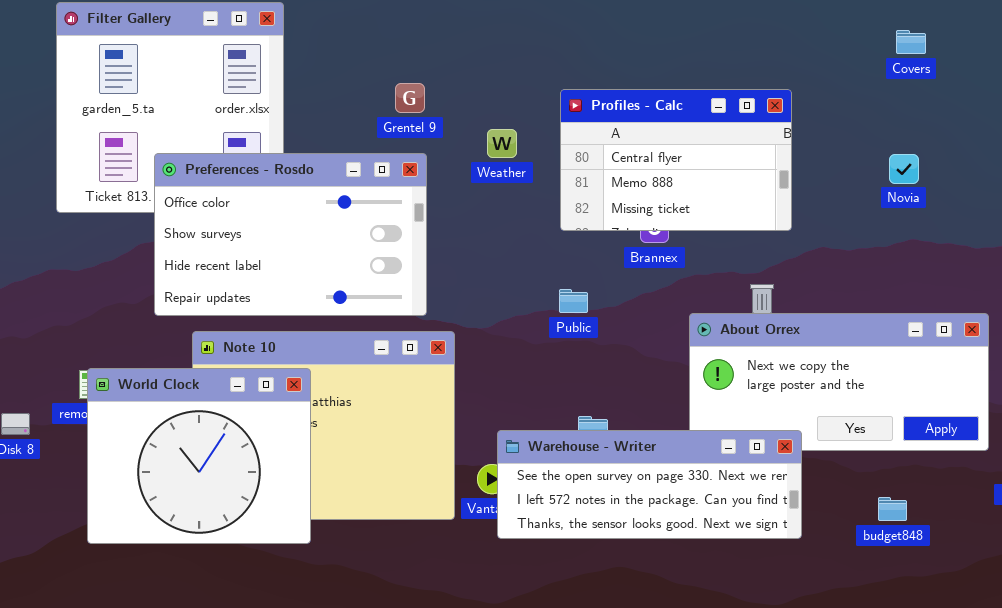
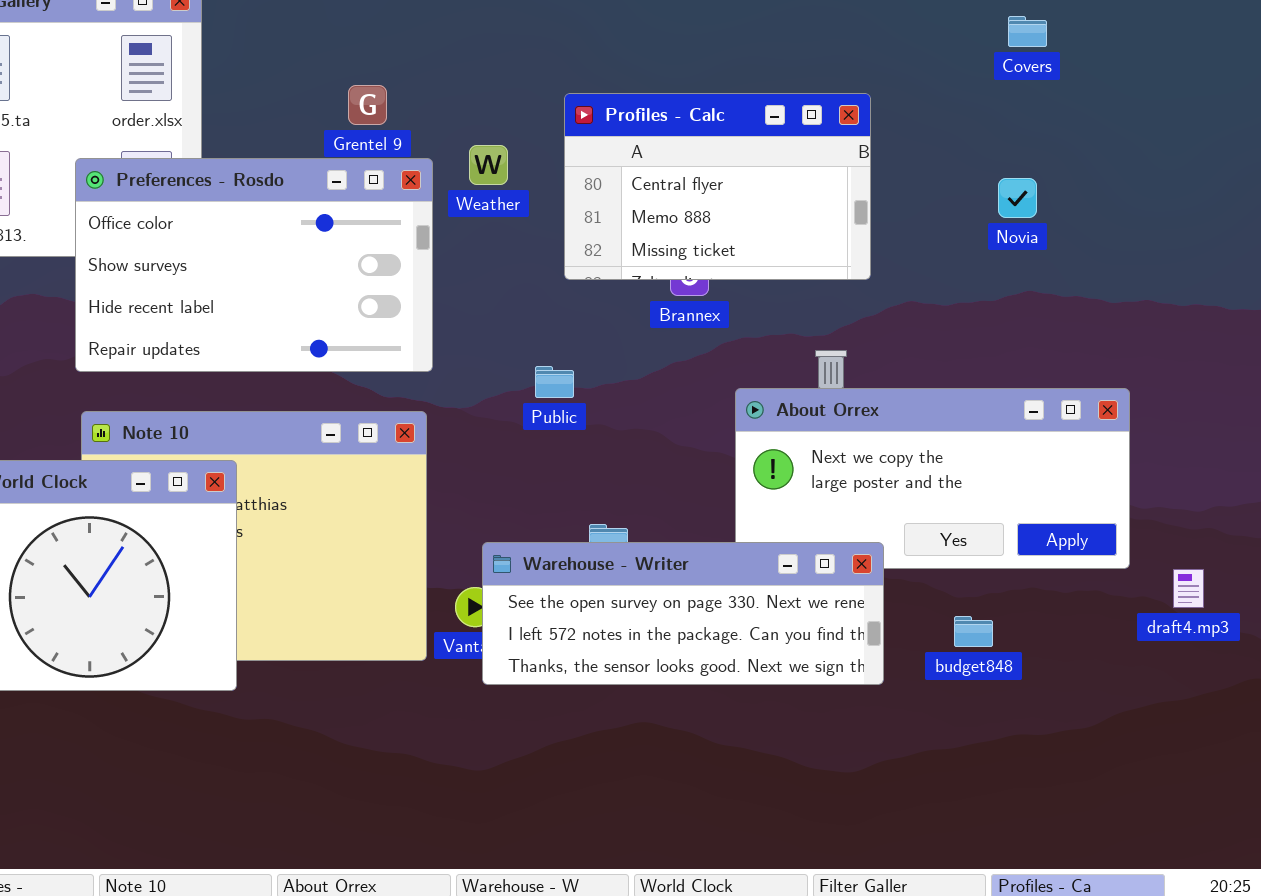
Preferences - Rosdo: [154,153,427,316] -> [75,158,433,372], moved
Public: [559,289,588,313] -> [535,366,574,398], moved
budget848: [878,497,907,521] -> [954,616,993,647], moved

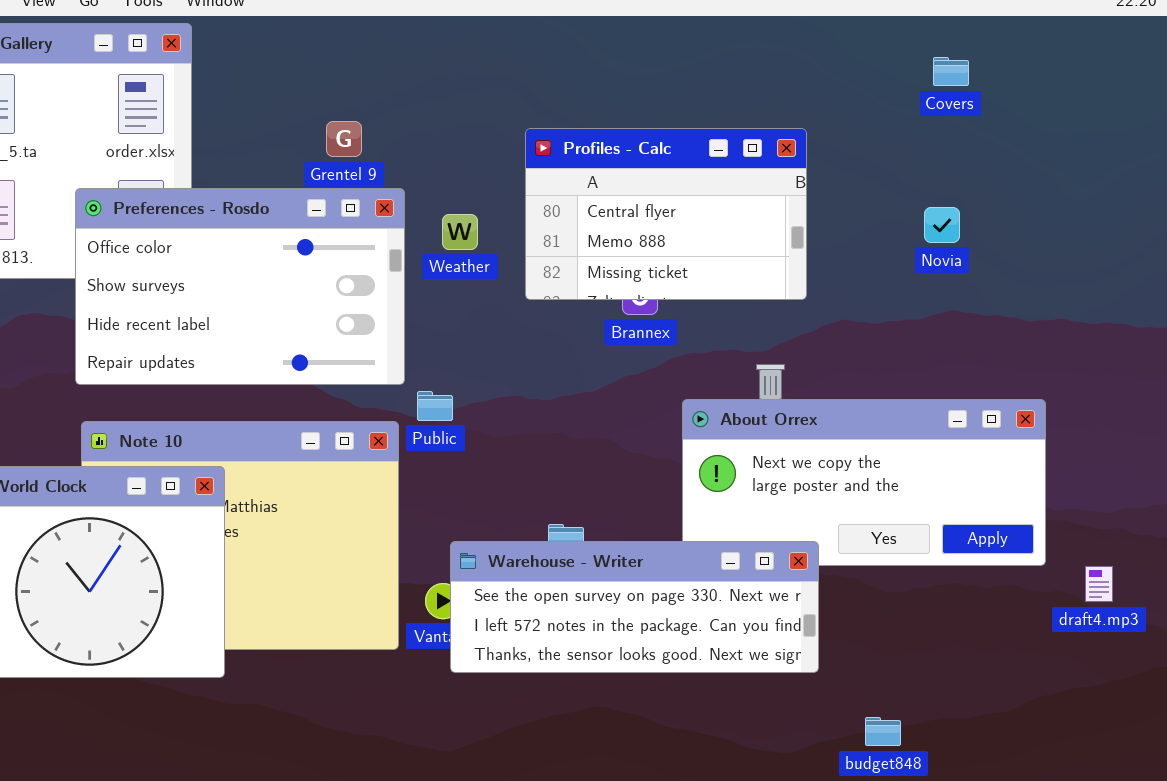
Weather: [469,145,508,185] -> [442,214,478,250], moved
Public: [535,366,574,398] -> [417,391,453,421], moved
budget848: [954,616,993,647] -> [865,717,901,746], moved

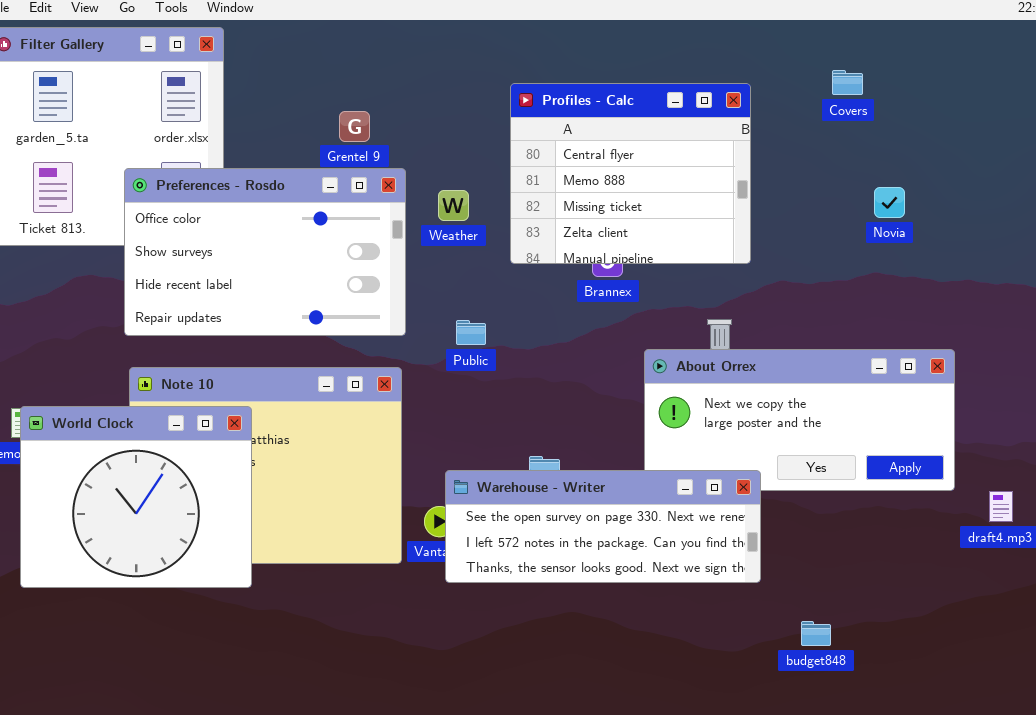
Covers: [933,57,969,86] -> [832,70,863,95], moved
Profiles - Calc: [525,128,807,300] -> [510,83,751,264], resized
Novia: [924,207,960,243] -> [874,187,905,218], moved
Public: [417,391,453,421] -> [456,320,486,345], moved

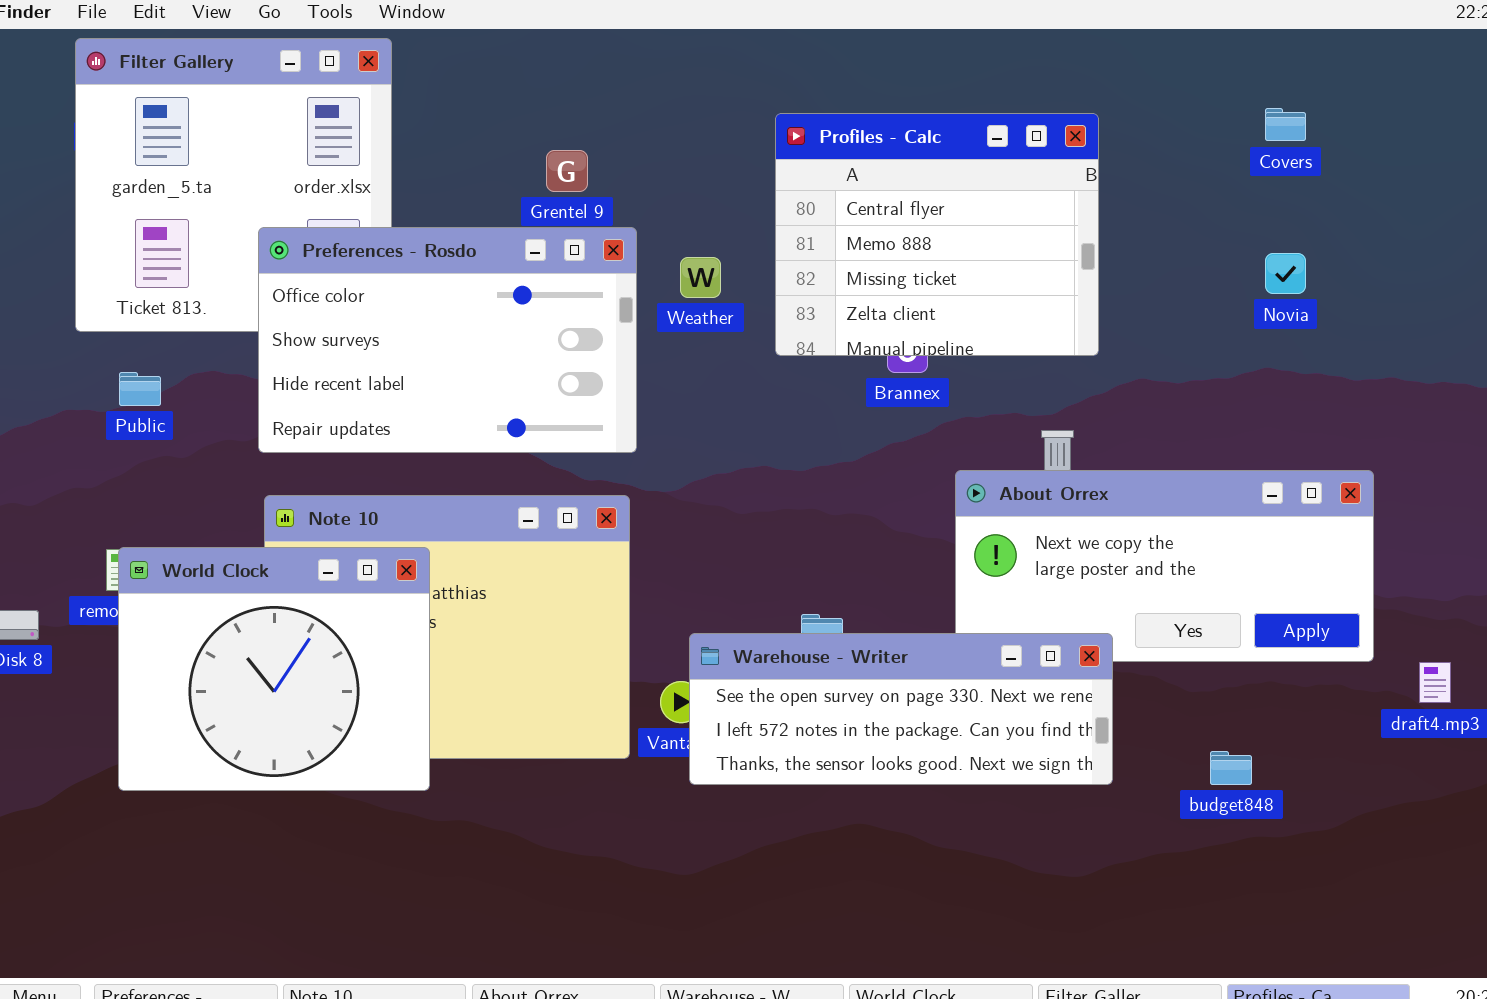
Covers: [832,70,863,95] -> [1265,108,1306,141], moved
Public: [456,320,486,345] -> [119,372,161,406], moved
budget848: [801,621,831,646] -> [1210,751,1252,785], moved

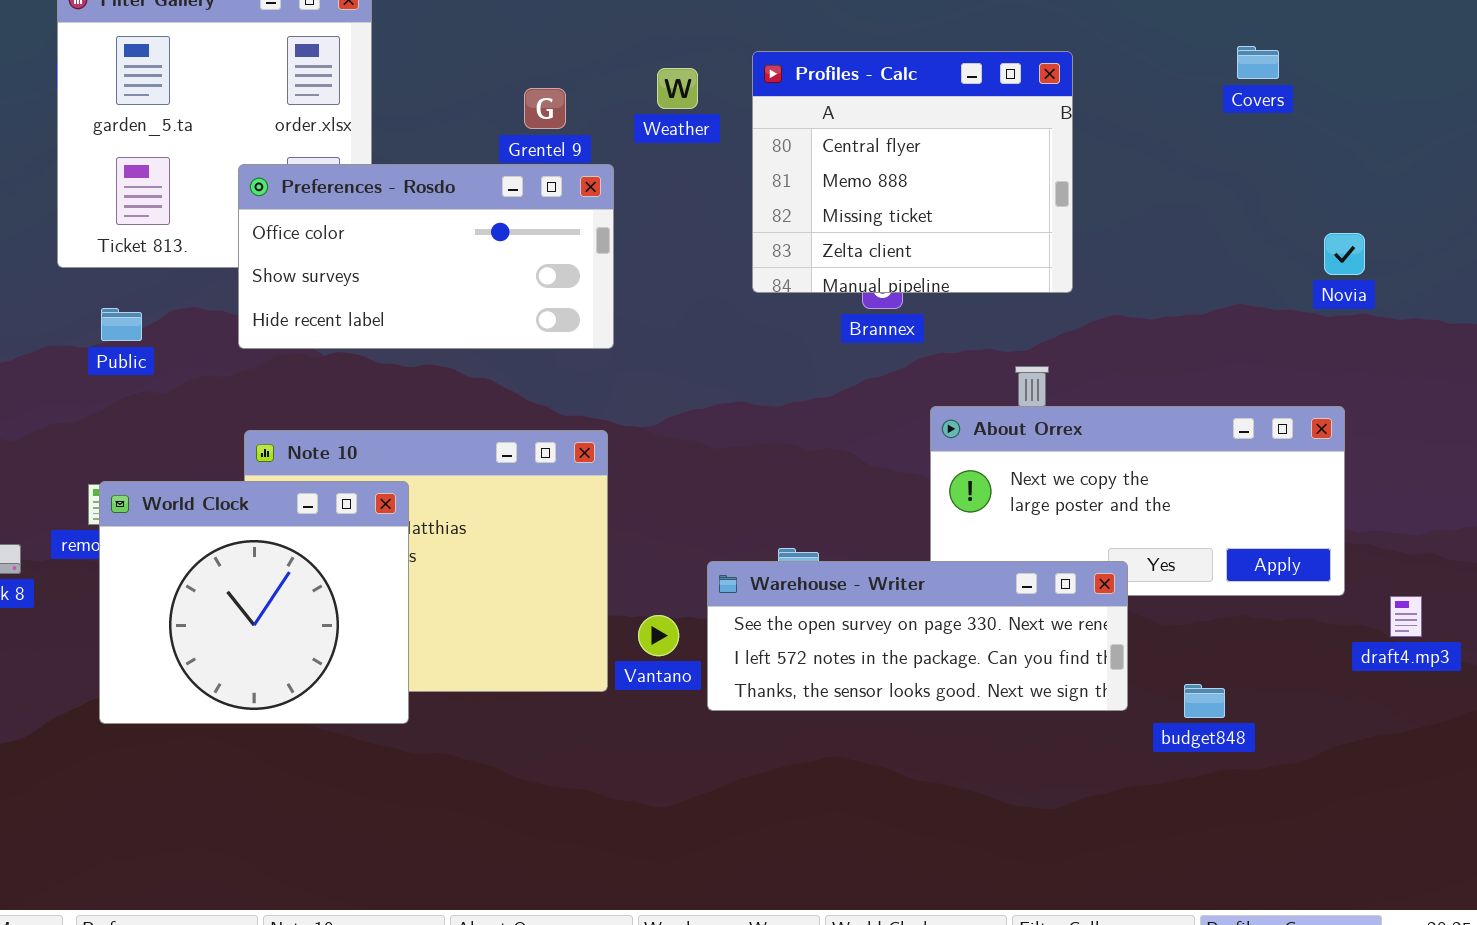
Preferences - Rosdo: [258,227,637,453] -> [238,164,614,349], resized
Novia: [1265,253,1306,294] -> [1324,233,1365,275], moved
Weather: [680,257,721,298] -> [657,68,698,109], moved
Warehouse - Writer: [689,633,1113,785] -> [707,561,1128,711], moved

